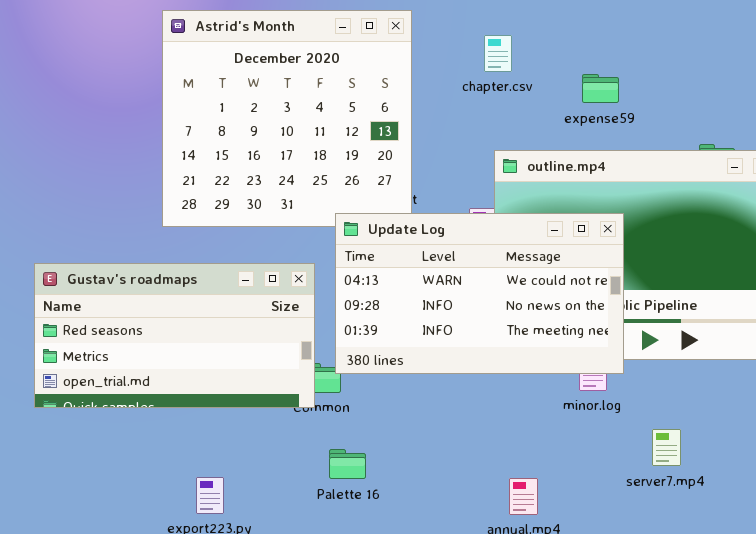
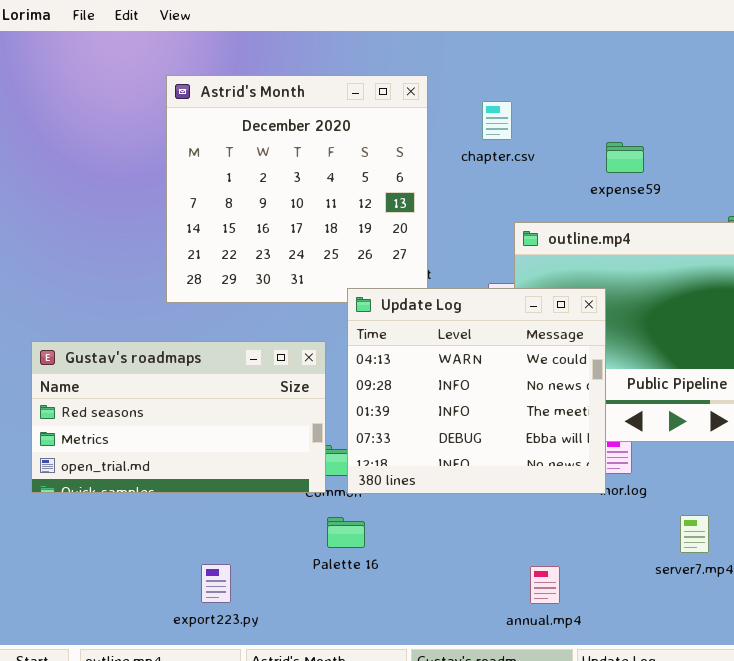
chapter.csv: [484,35,512,72] -> [482,101,512,140], moved
Update Log: [335,213,624,374] -> [347,288,606,494], resized
Palette 16: [329,449,366,479] -> [327,517,365,548], moved

